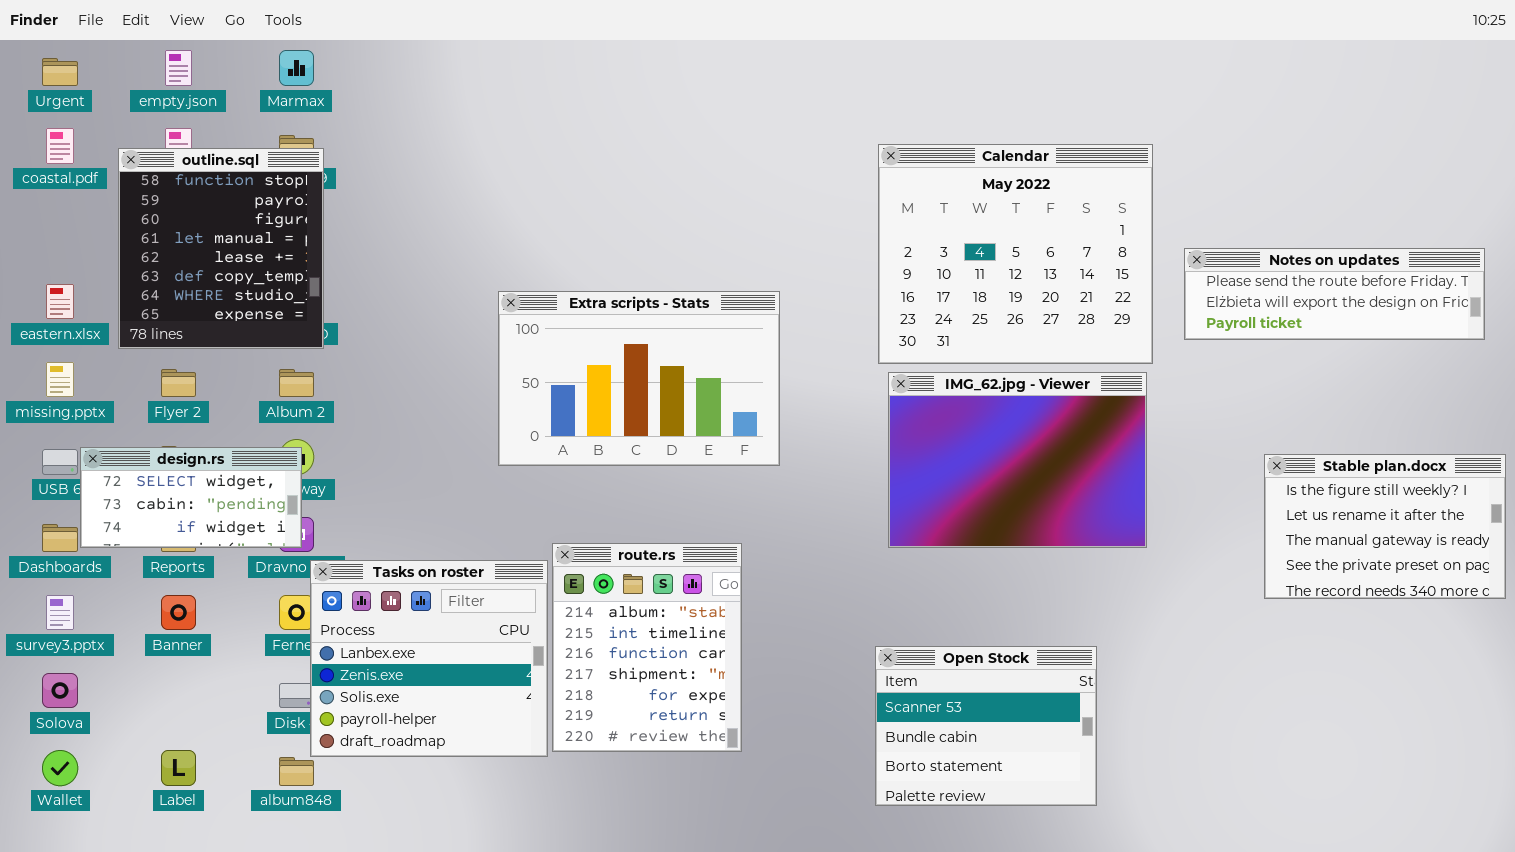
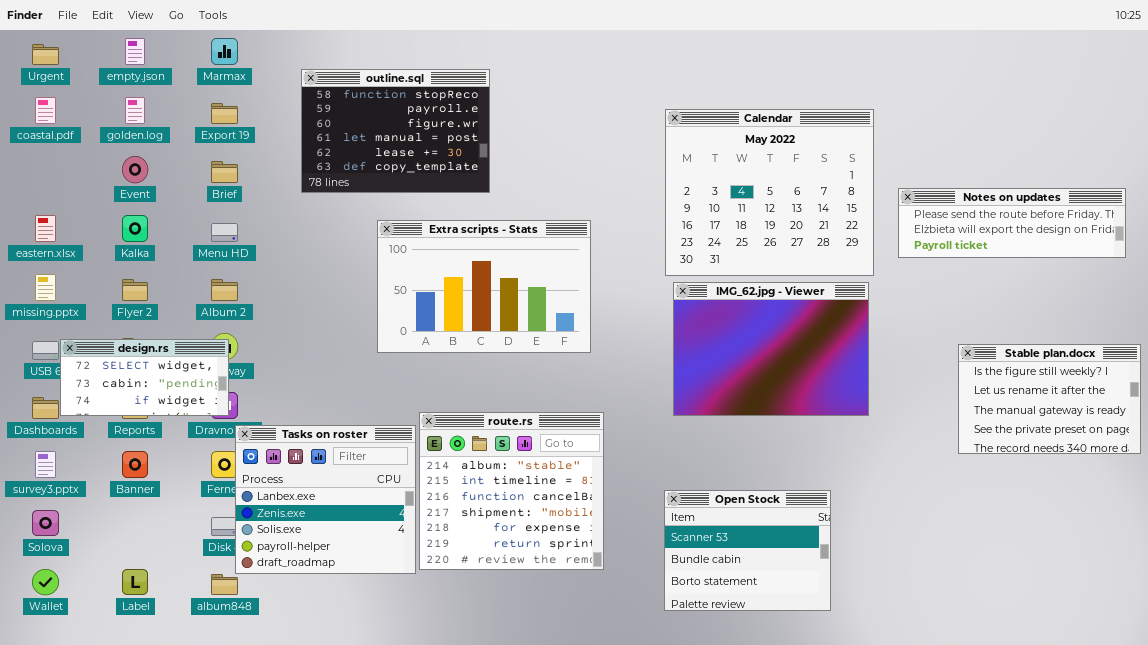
outline.sql: [118,148,324,349] -> [301,69,490,193], moved, resized
route.rs: [552,543,742,752] -> [419,412,604,570], resized

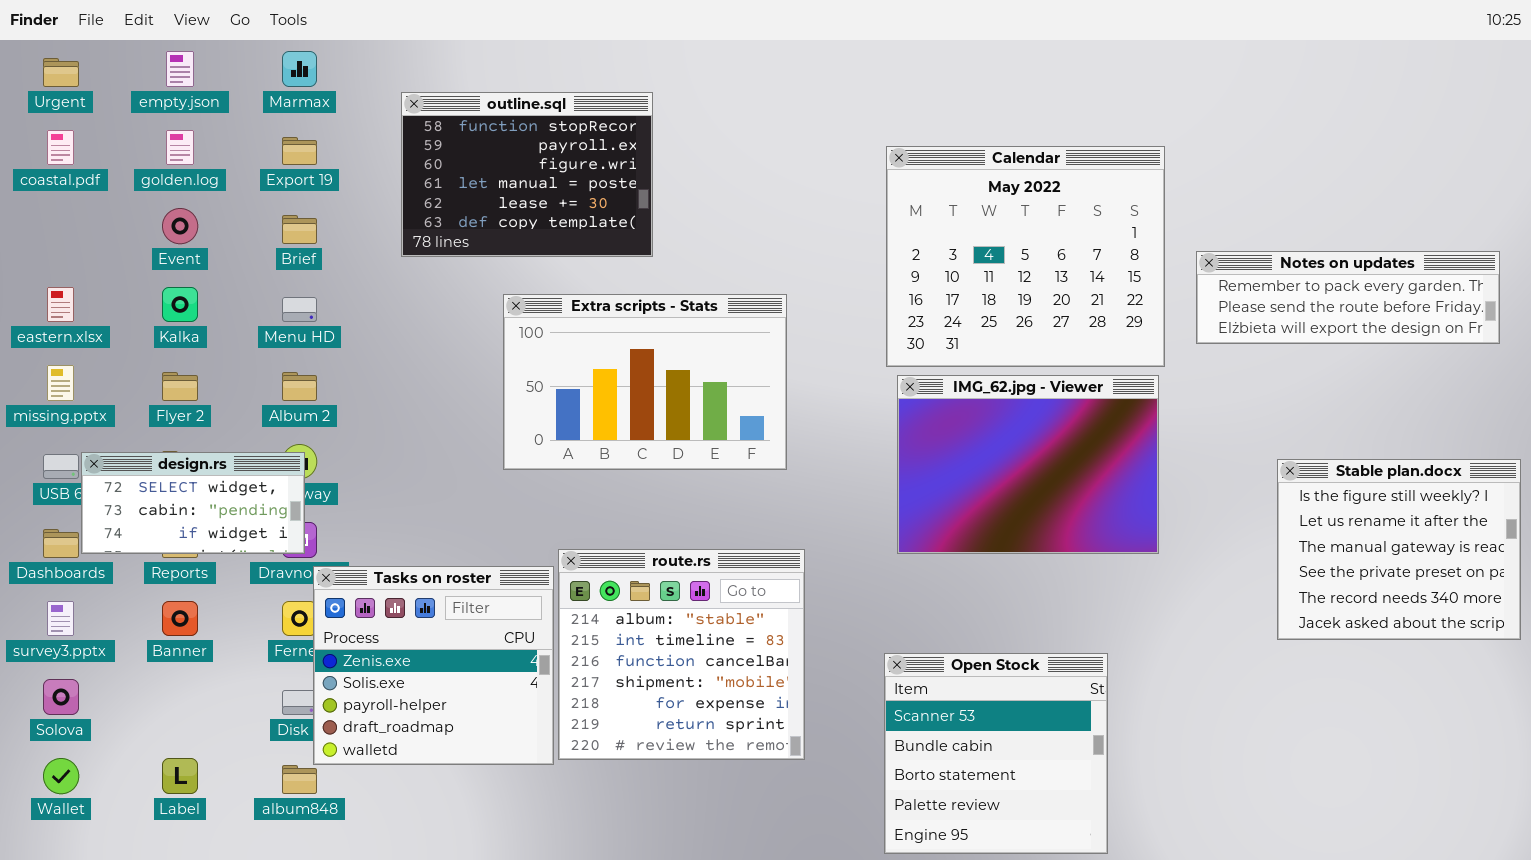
Notes on updates: [898,188,1126,258] -> [1196,251,1500,344], scrolled up 1 row
Stable plan.docx: [958,344,1141,454] -> [1277,459,1521,640], resized
Tasks on roster: [235,425,416,574] -> [313,566,554,765], scrolled down 1 row
Open Stock: [664,490,831,611] -> [884,653,1108,854], resized

